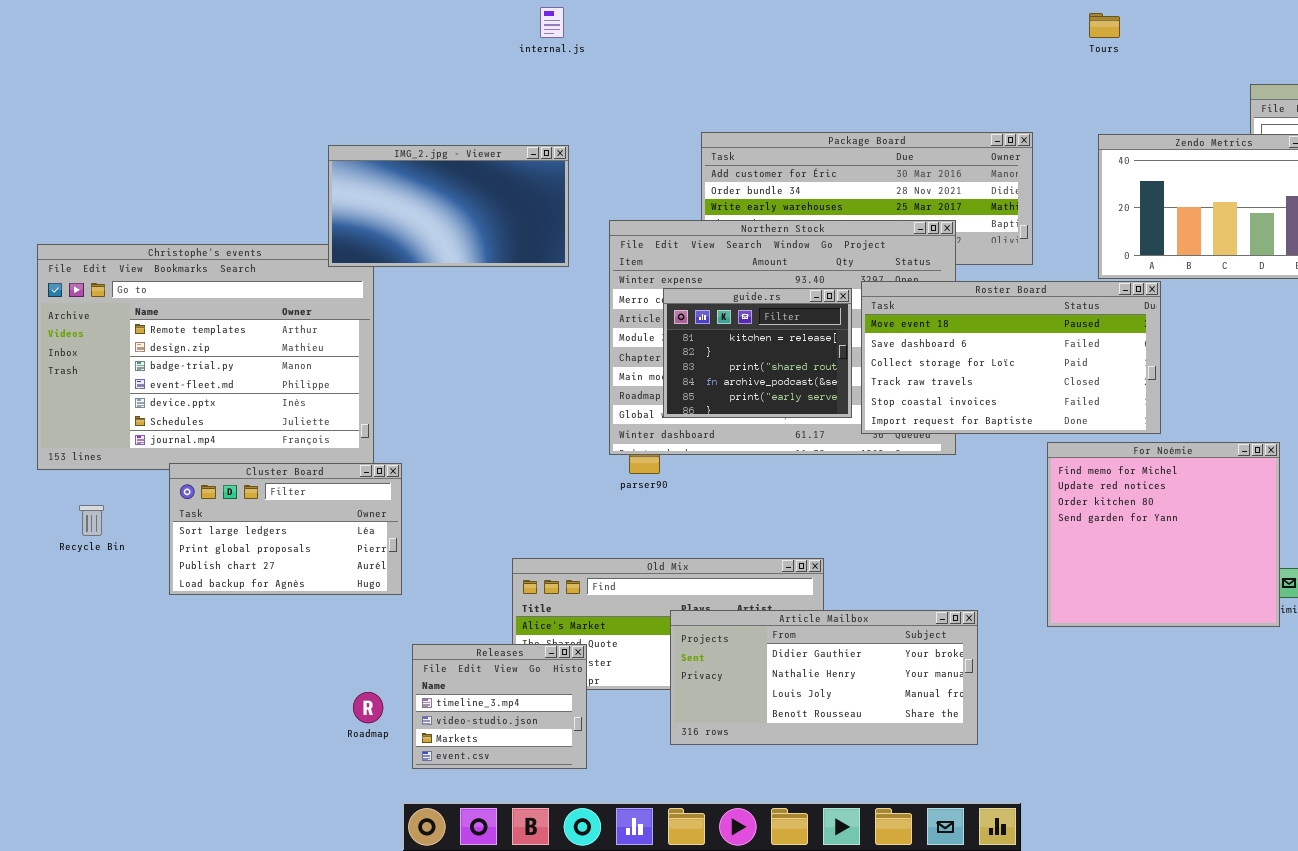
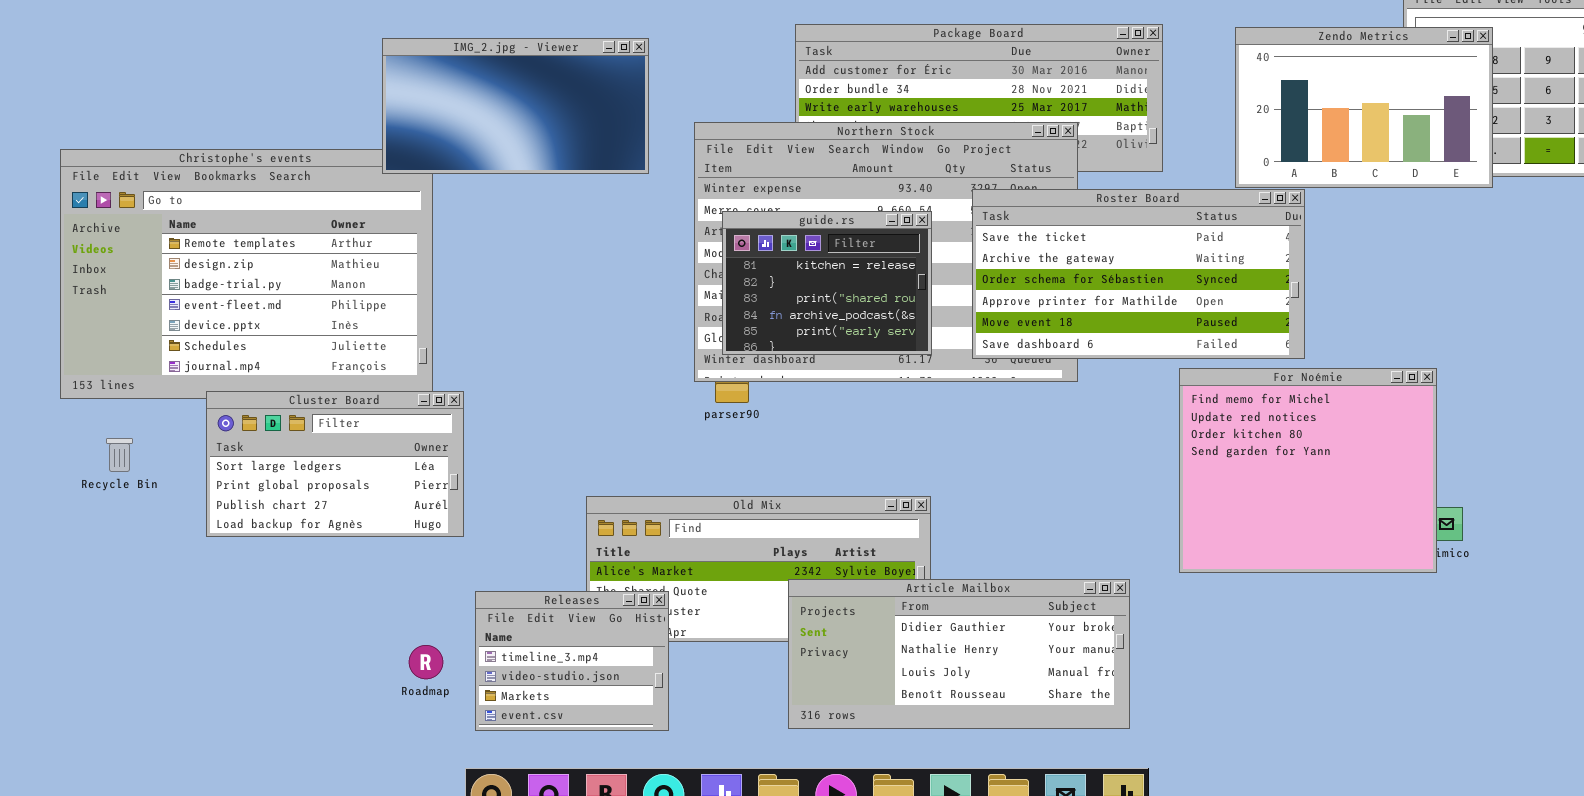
Roster Board: [861,281,1161,434] -> [972,189,1305,359], scrolled up 4 rows
guide.rs: [663,288,852,418] -> [722,211,932,355], moved
Article Mailbox: [670,610,978,745] -> [788,579,1130,729], moved

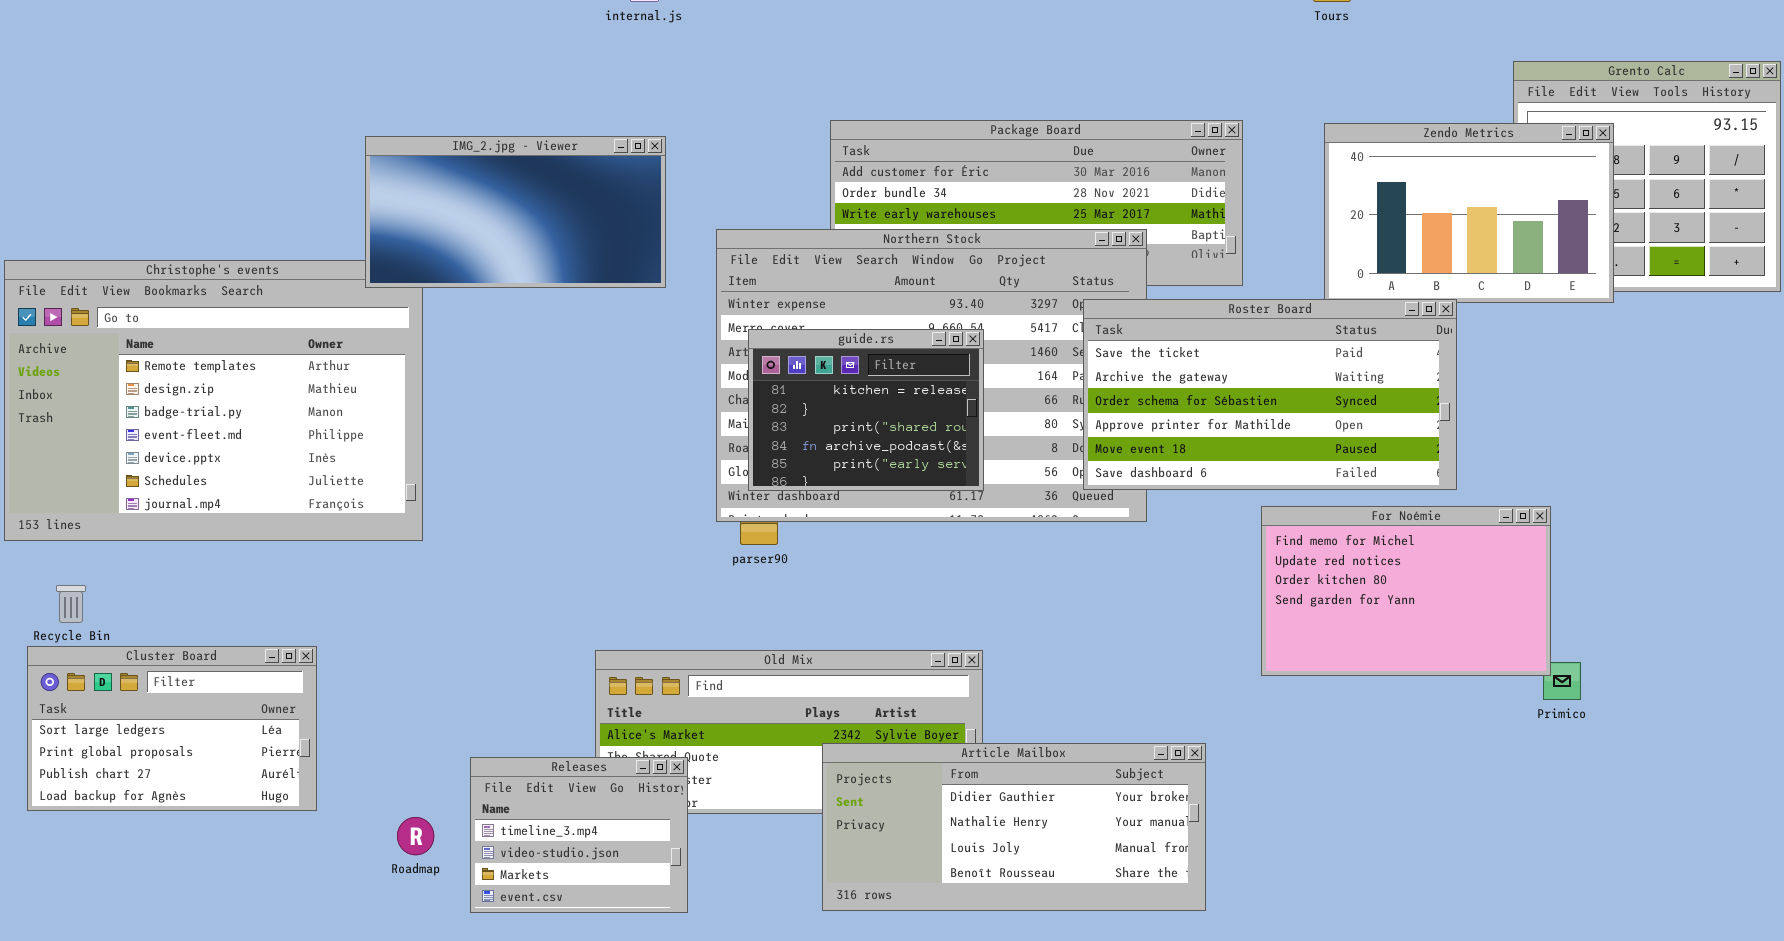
Roster Board: [972,189,1305,359] -> [1083,299,1457,490], moved
For Noémie: [1179,368,1437,573] -> [1261,506,1551,676], resized
Cluster Board: [206,391,464,537] -> [27,646,317,811], moved

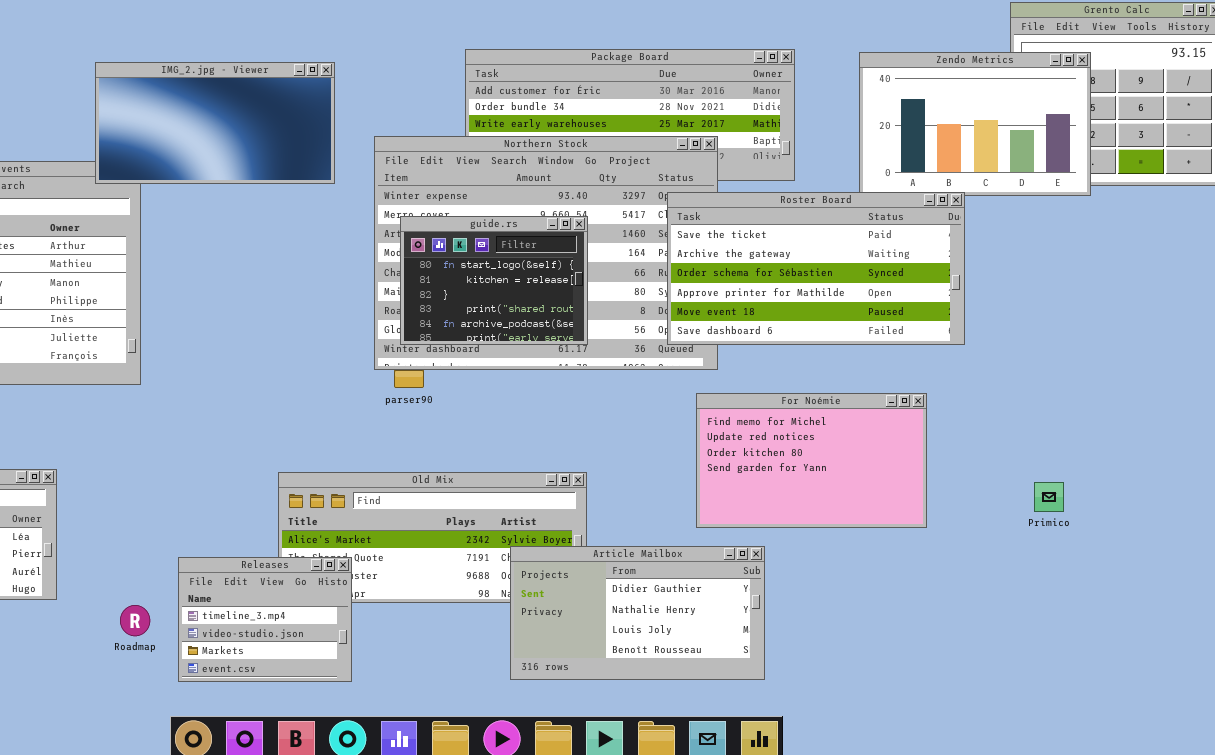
guide.rs: [748,329,984,491] -> [400,216,588,345], scrolled up 1 row
For Noémie: [1261,506,1551,676] -> [696,393,927,528], moved
Article Mailbox: [822,743,1206,911] -> [510,546,765,680], resized

